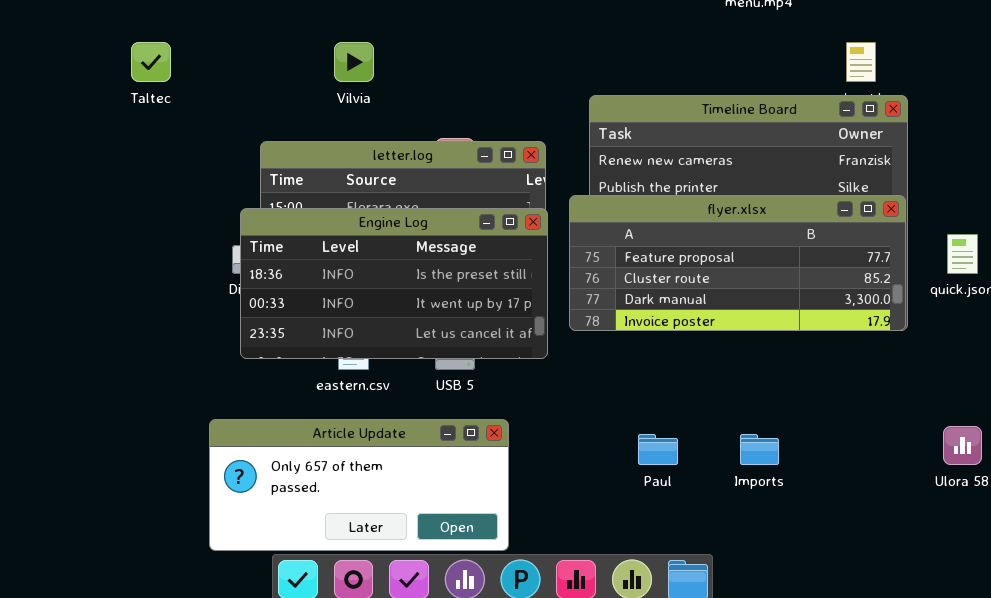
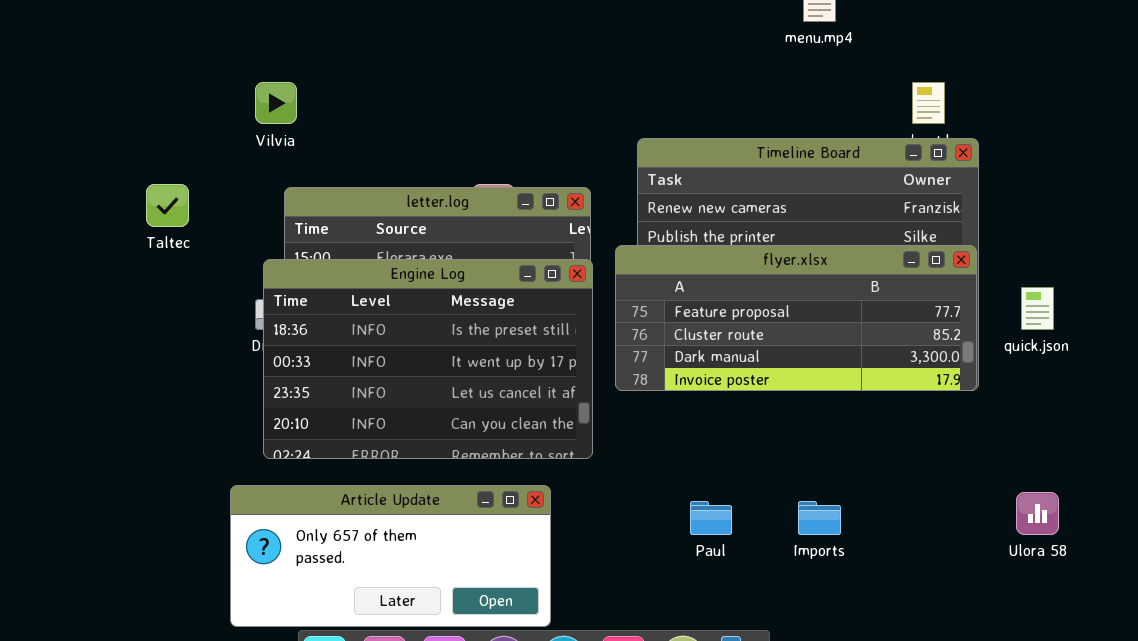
Taltec: [131,42,171,82] -> [146,184,189,227], moved
Vilvia: [334,42,374,82] -> [255,82,297,124], moved
Engine Log: [240,208,548,359] -> [263,259,593,459], resized

